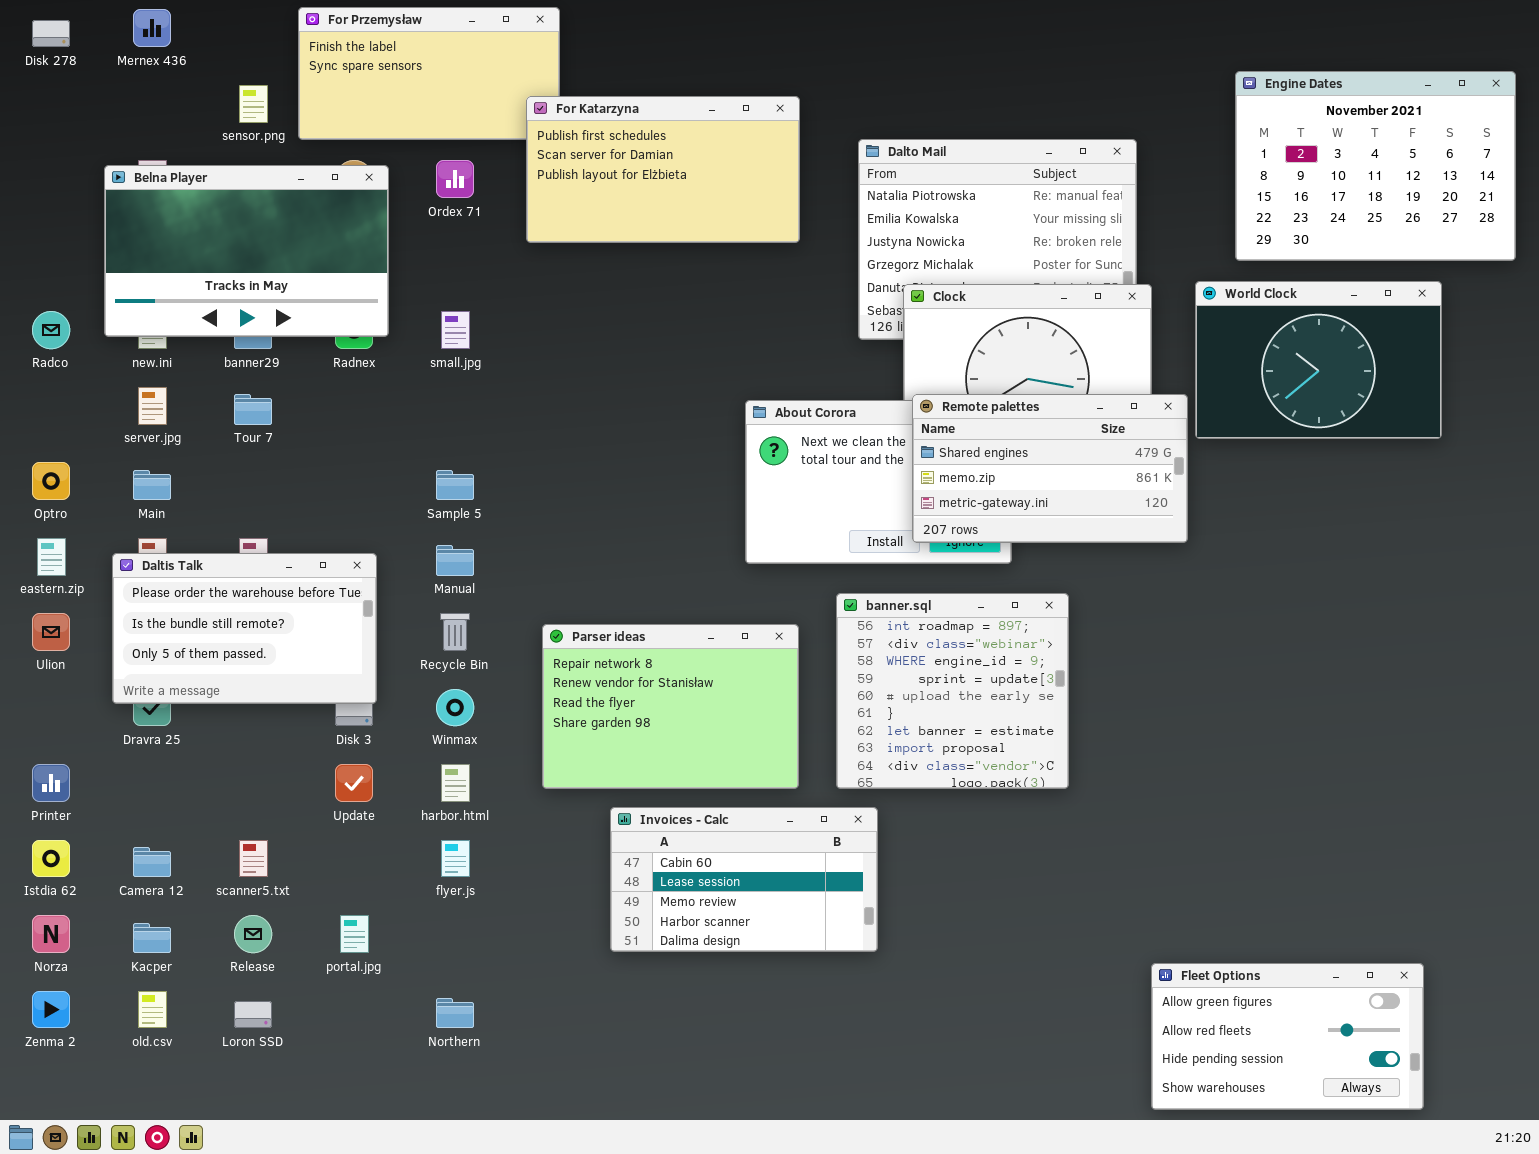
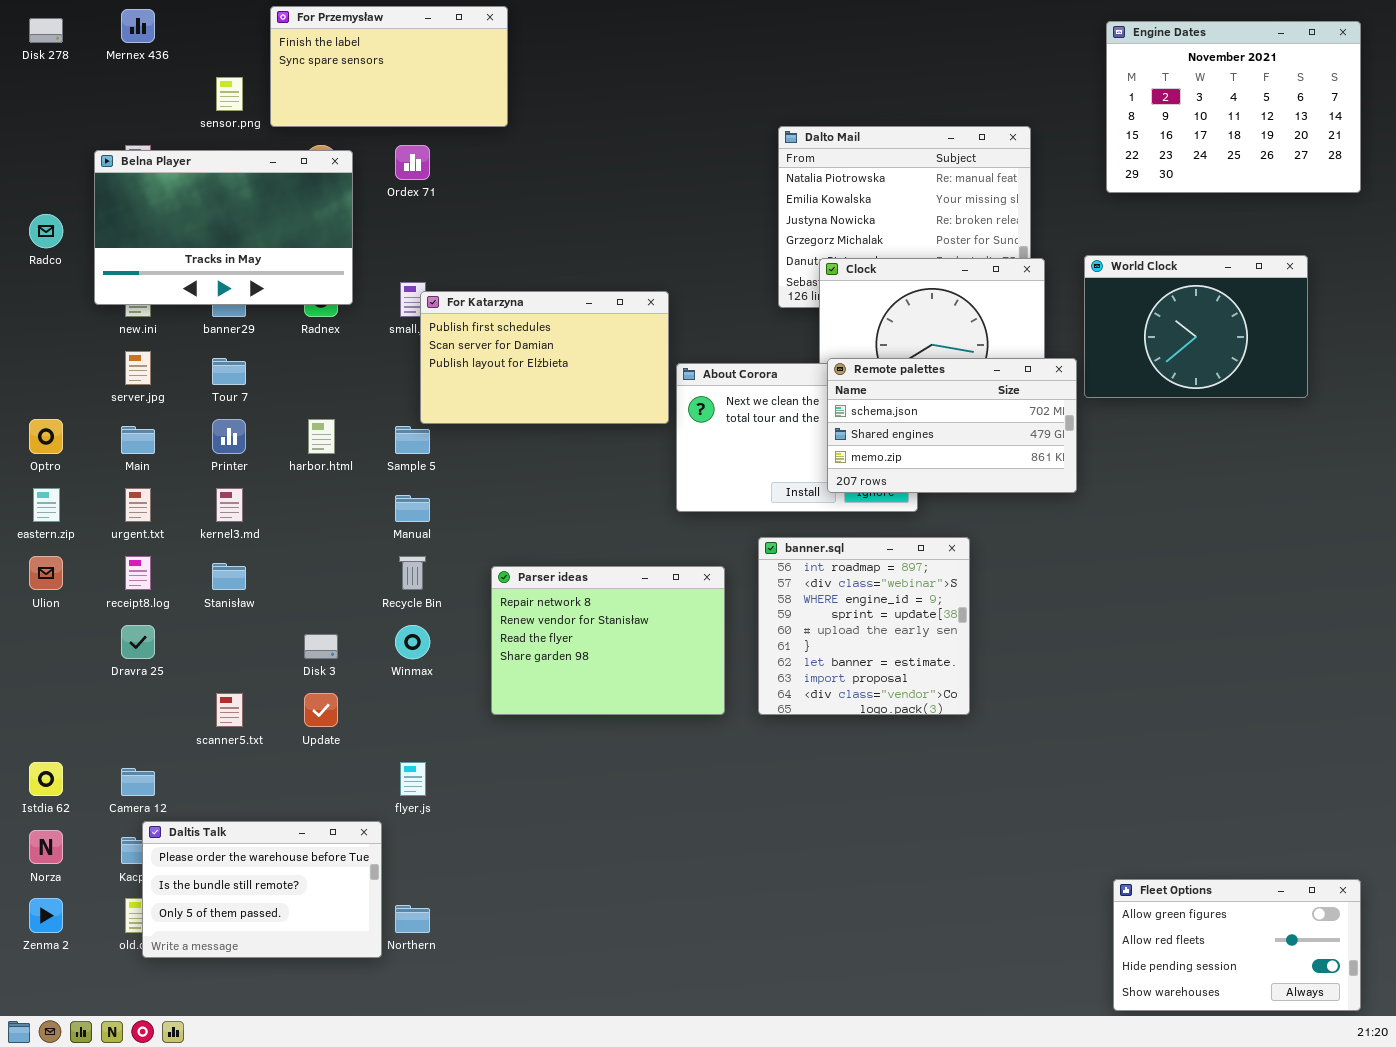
Engine Dates: [1235,71,1516,261] -> [1106,21,1361,193], moved
For Katarzyna: [526,96,800,243] -> [420,291,669,424], moved
Radco: [32,311,70,349] -> [29,214,63,248], moved
Remote palettes: [912,394,1188,543] -> [827,358,1077,493], scrolled up 1 row
Daltis Talk: [112,553,377,704] -> [142,821,382,958], moved
Printer: [32,764,70,802] -> [212,419,246,454], moved
harbor.html: [441,764,470,802] -> [308,419,335,454], moved
Invoices - Calc: [610,807,878,952] -> none, closed
scanner5.txt: [239,840,268,877] -> [216,693,243,727], moved
Fleet Options: [1151,963,1424,1110] -> [1113,879,1361,1011], moved

